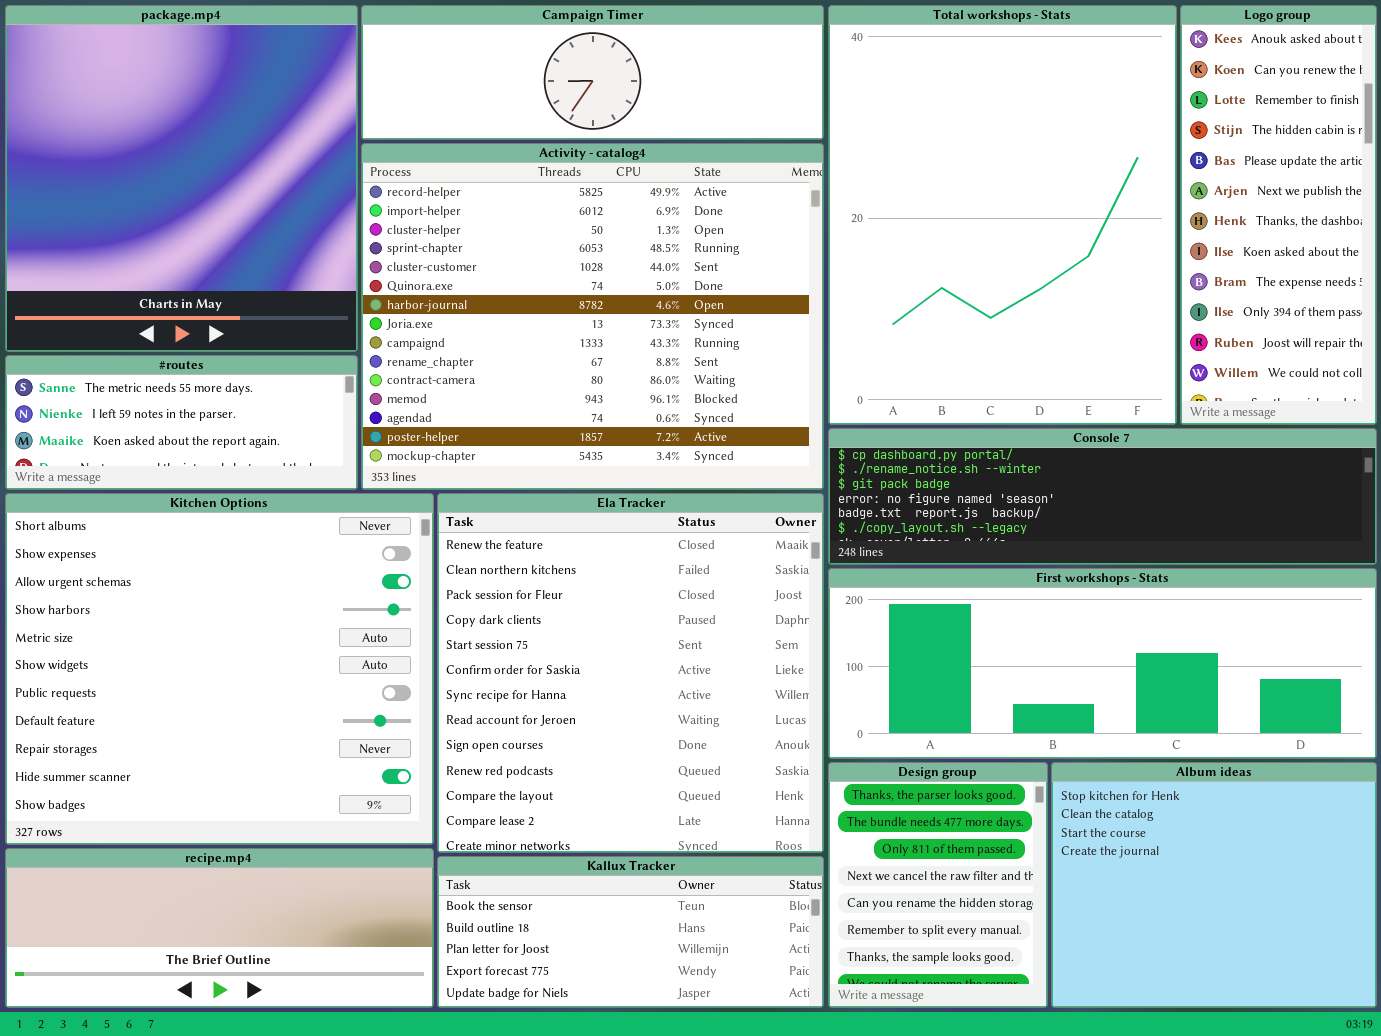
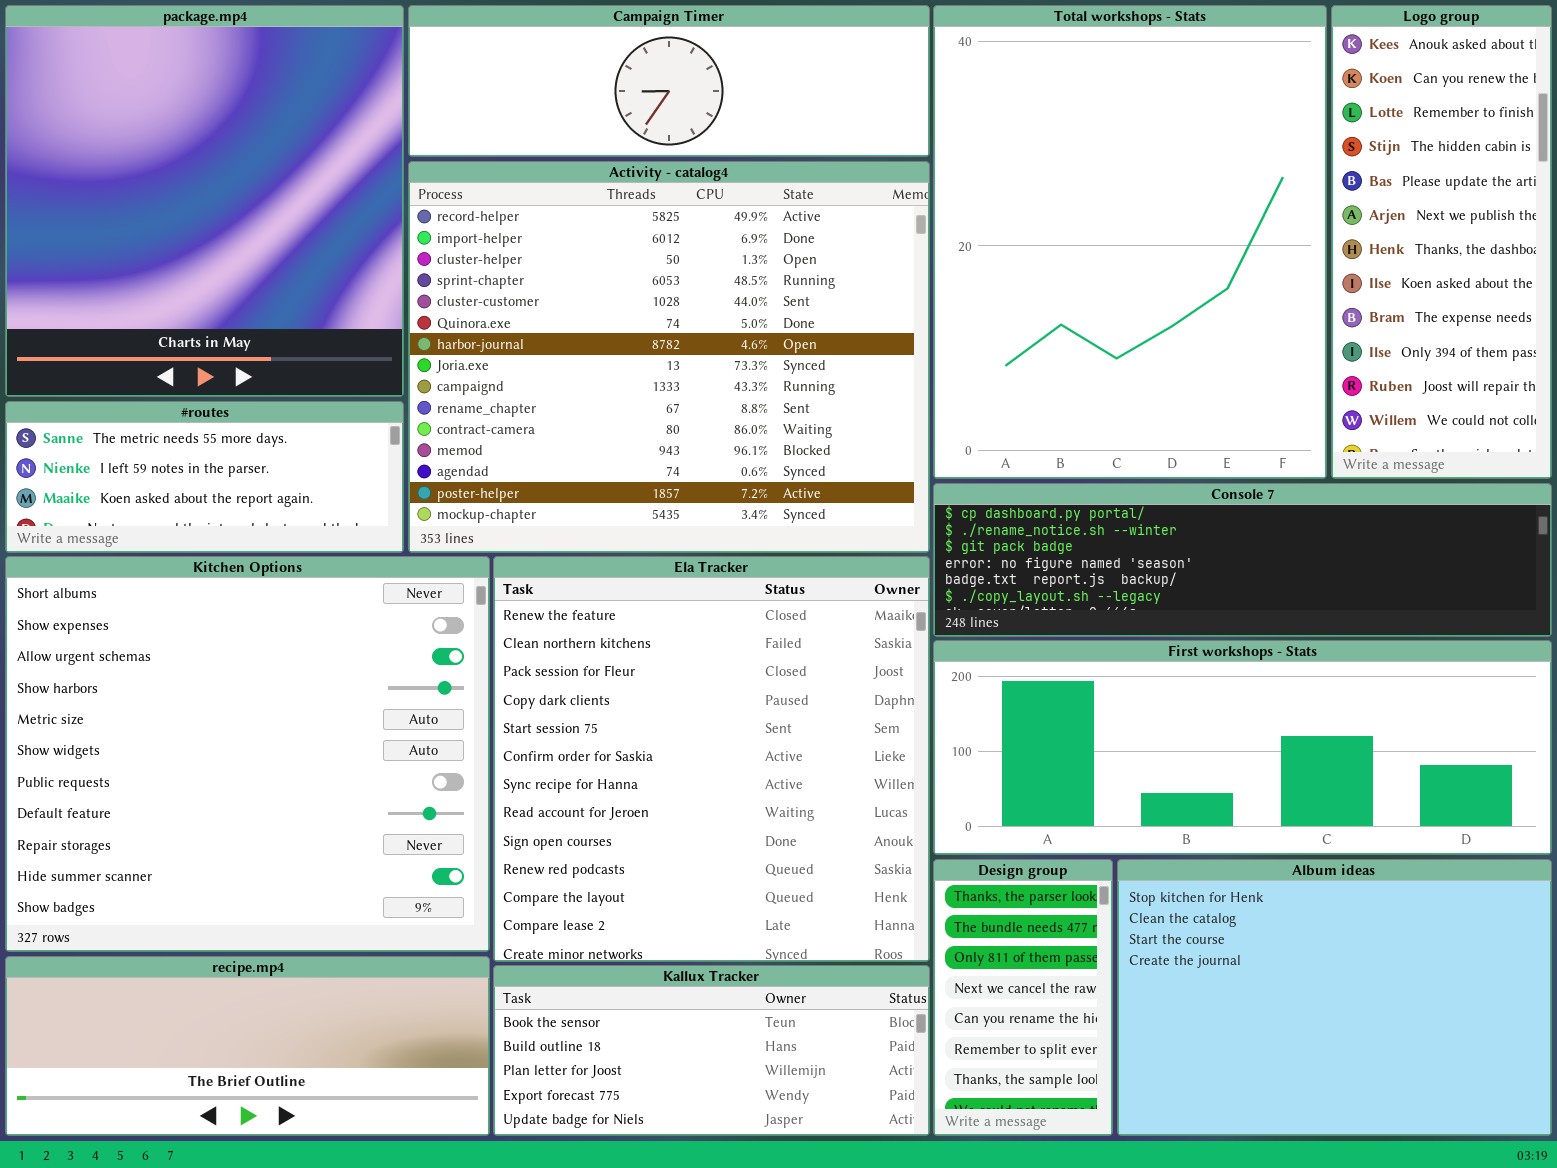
Design group: [828,762,1048,1008] -> [933,859,1113,1136], resized
Album ideas: [1051,762,1377,1008] -> [1117,859,1552,1136], resized

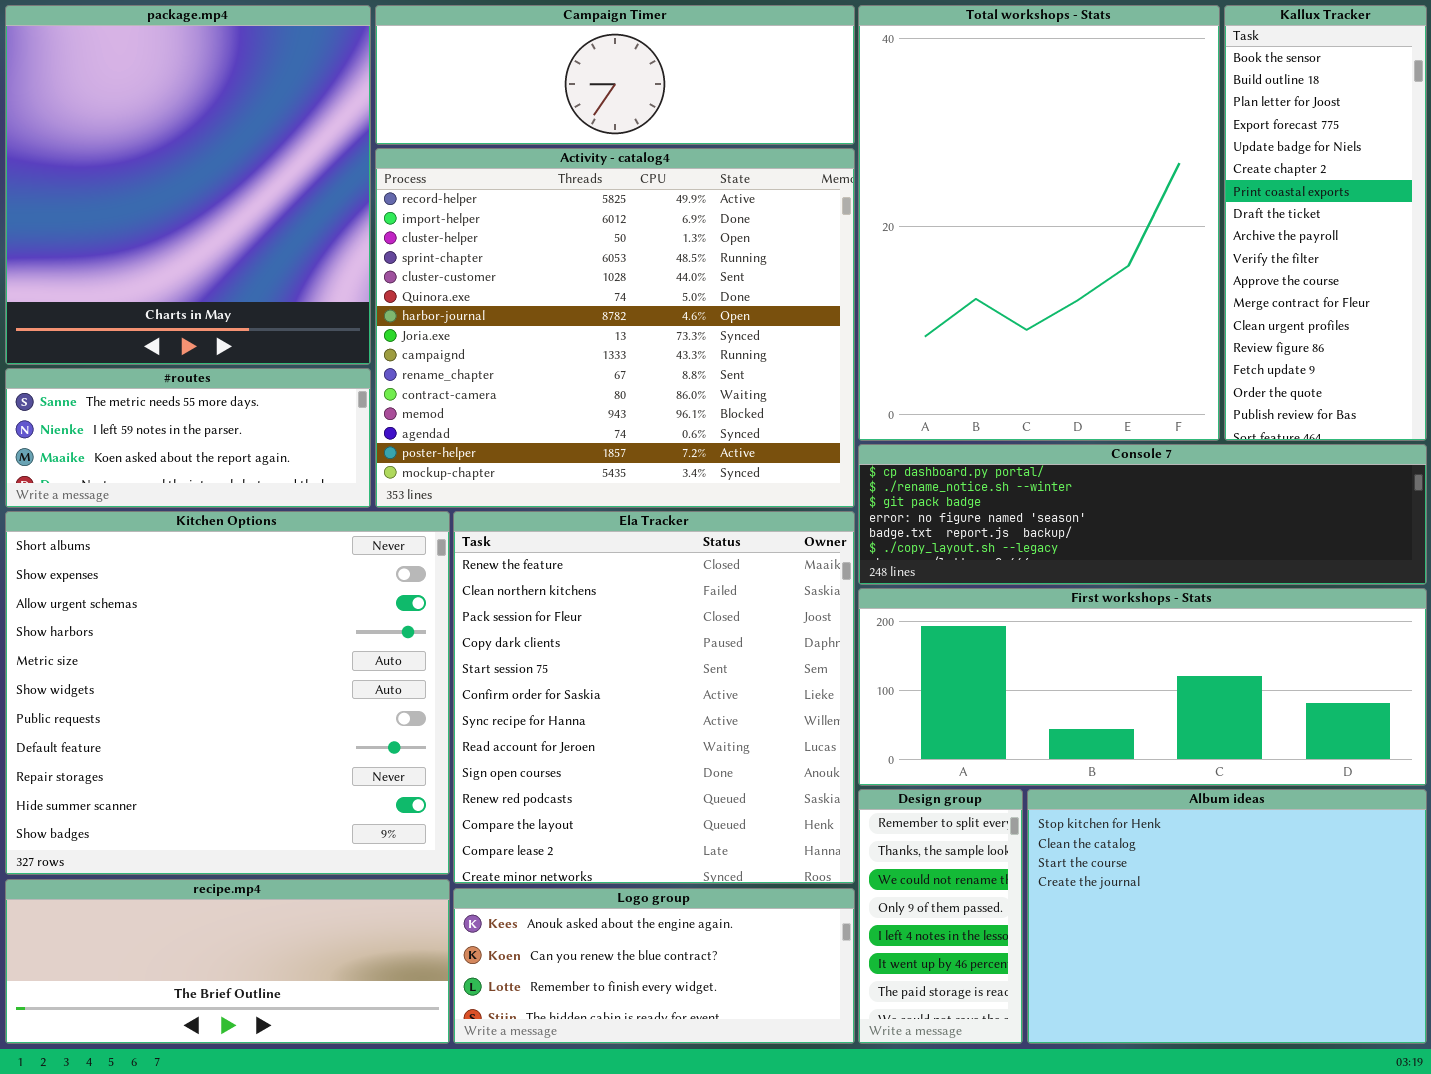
Logo group: [1331,5,1552,479] -> [453,888,855,1044], moved, resized
Design group: [933,859,1113,1136] -> [858,789,1023,1044], scrolled down 5 rows
Kallux Tracker: [493,965,930,1136] -> [1224,5,1427,441], moved, resized

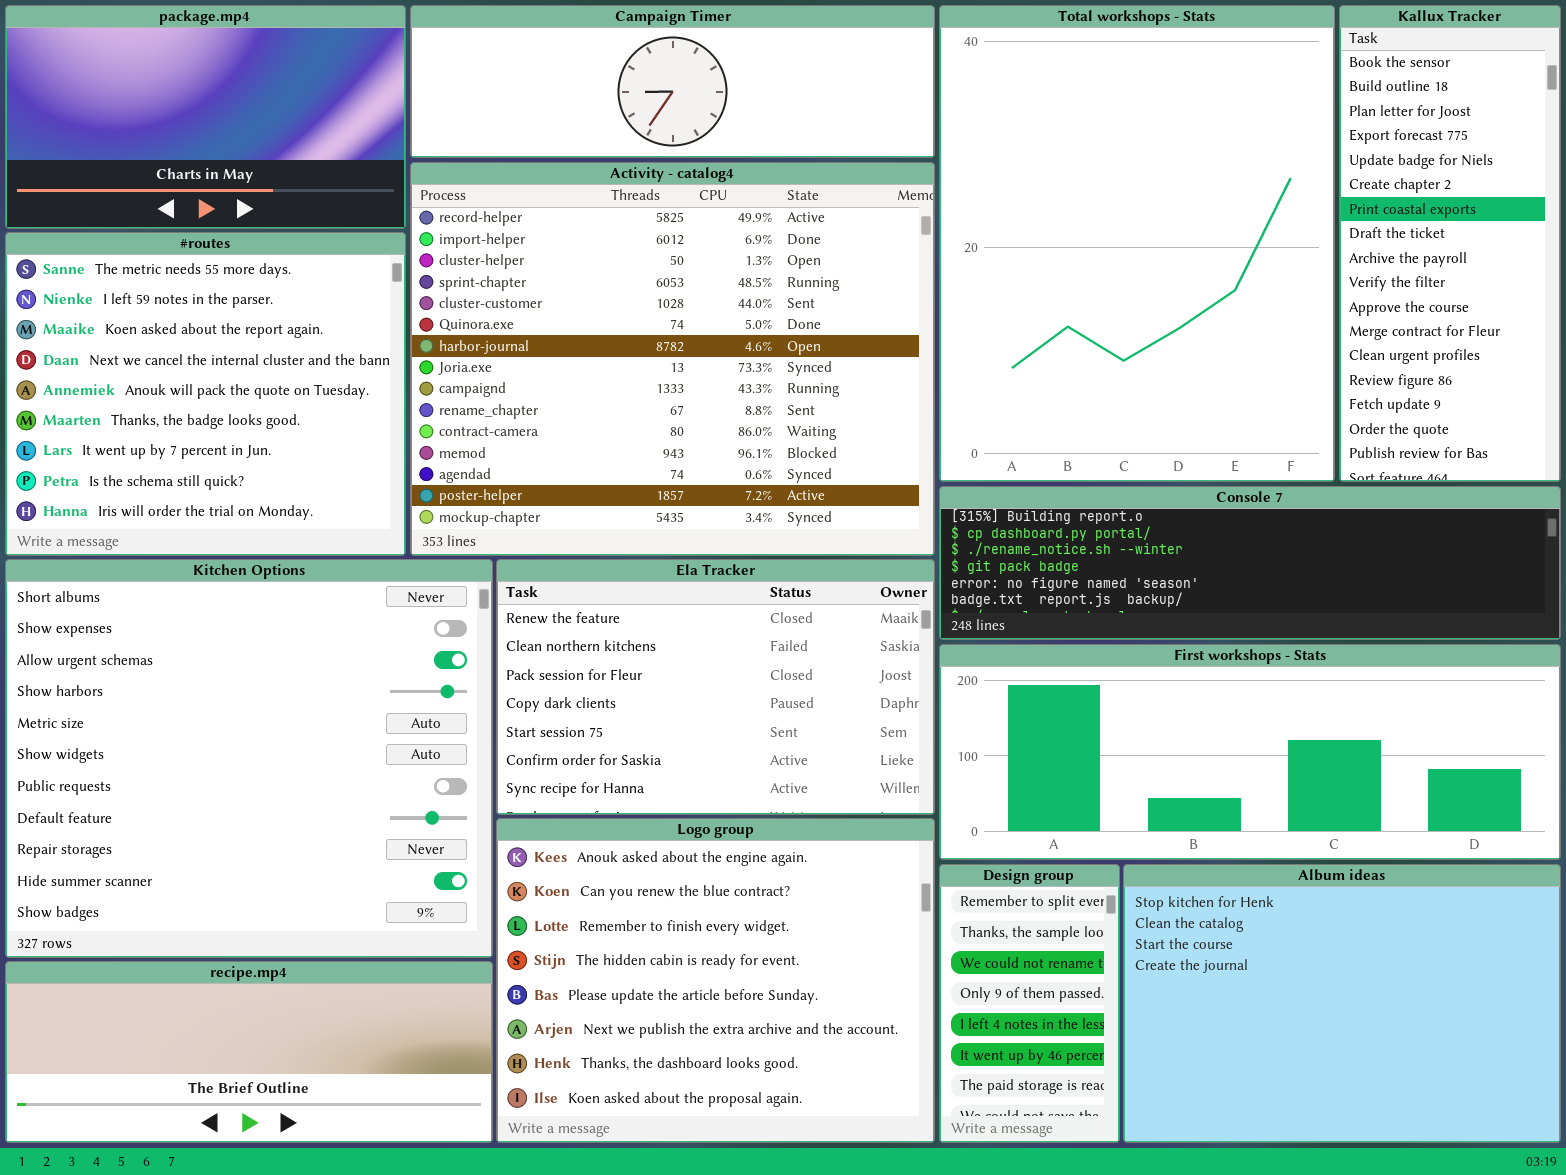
package.mp4: [5,5,371,365] -> [5,5,406,229], resized
#routes: [5,368,371,508] -> [5,232,406,556], resized
Console 7: [858,444,1427,585] -> [939,486,1561,640], scrolled up 1 row
Ela Tracker: [453,511,855,884] -> [496,559,935,815], resized
Logo group: [453,888,855,1044] -> [496,818,935,1143], resized

